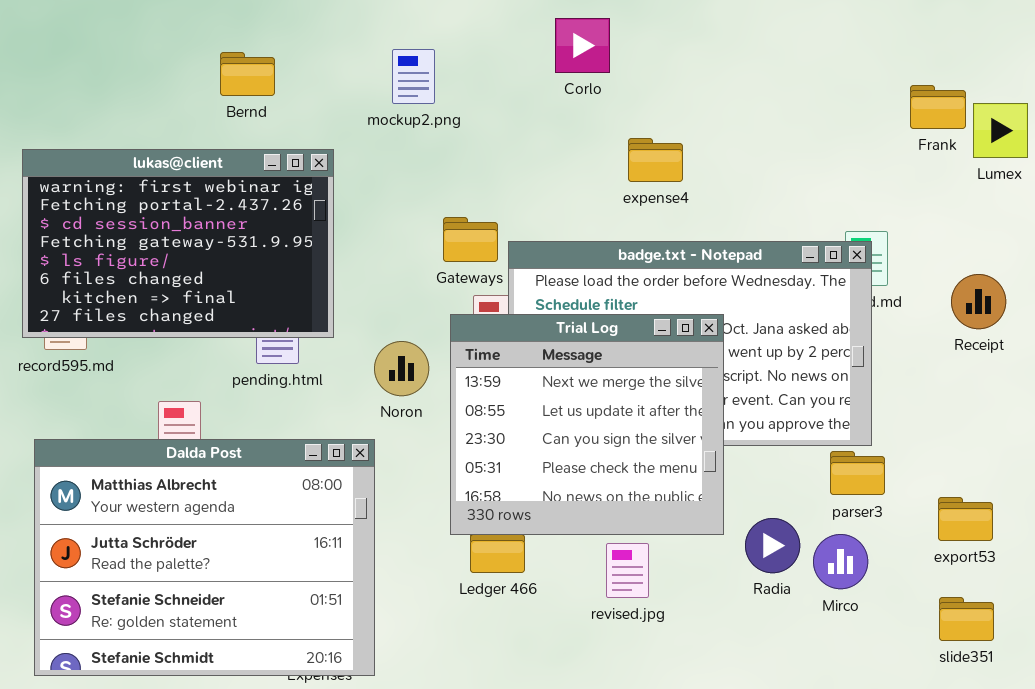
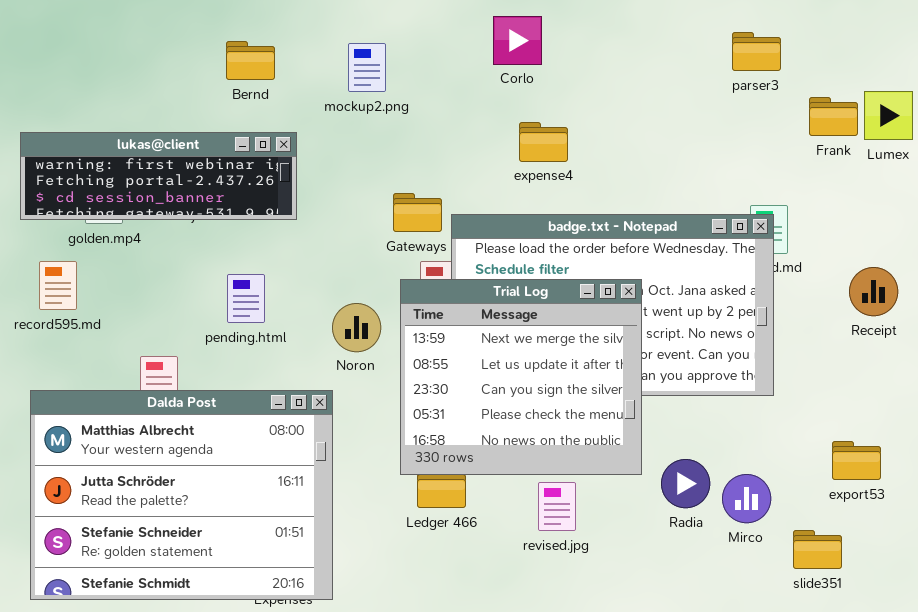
Bernd: [220,52,275,96] -> [226,41,275,80], moved
Frank: [910,85,966,129] -> [809,97,858,136], moved
expense4: [628,138,683,182] -> [519,122,568,162], moved
lukas@client: [22,149,334,338] -> [20,132,297,220], resized
Receipt: [951,274,1006,329] -> [849,267,898,316], moved
parser3: [830,451,885,495] -> [732,32,781,71], moved
slide351: [939,597,994,641] -> [793,530,842,569], moved

